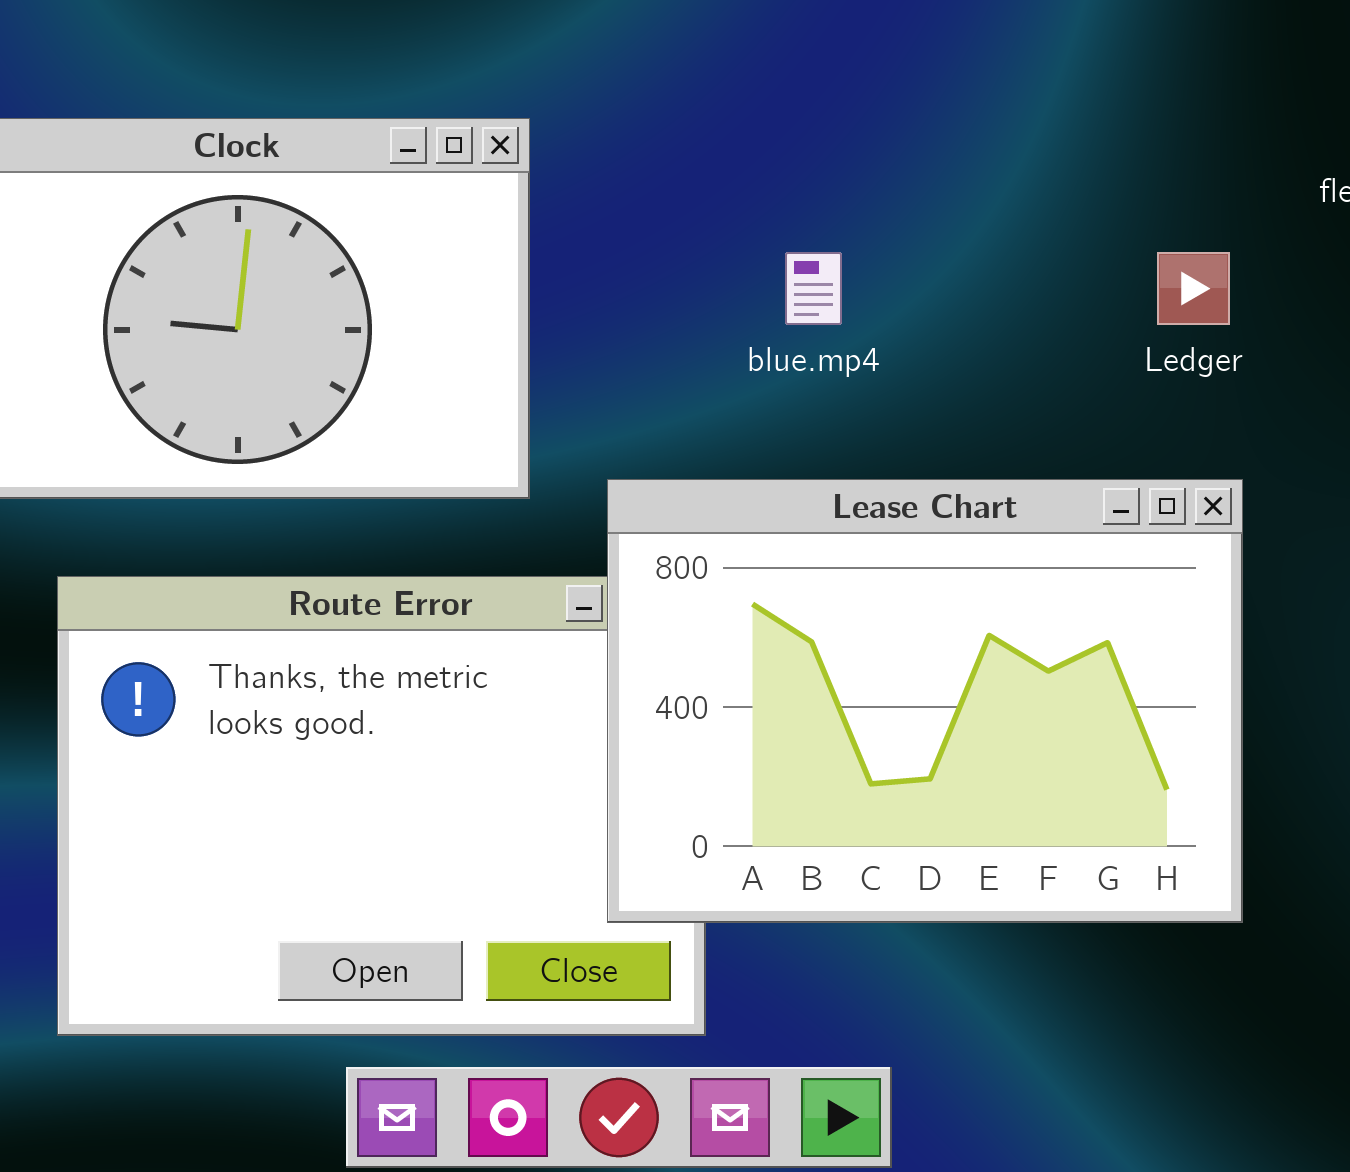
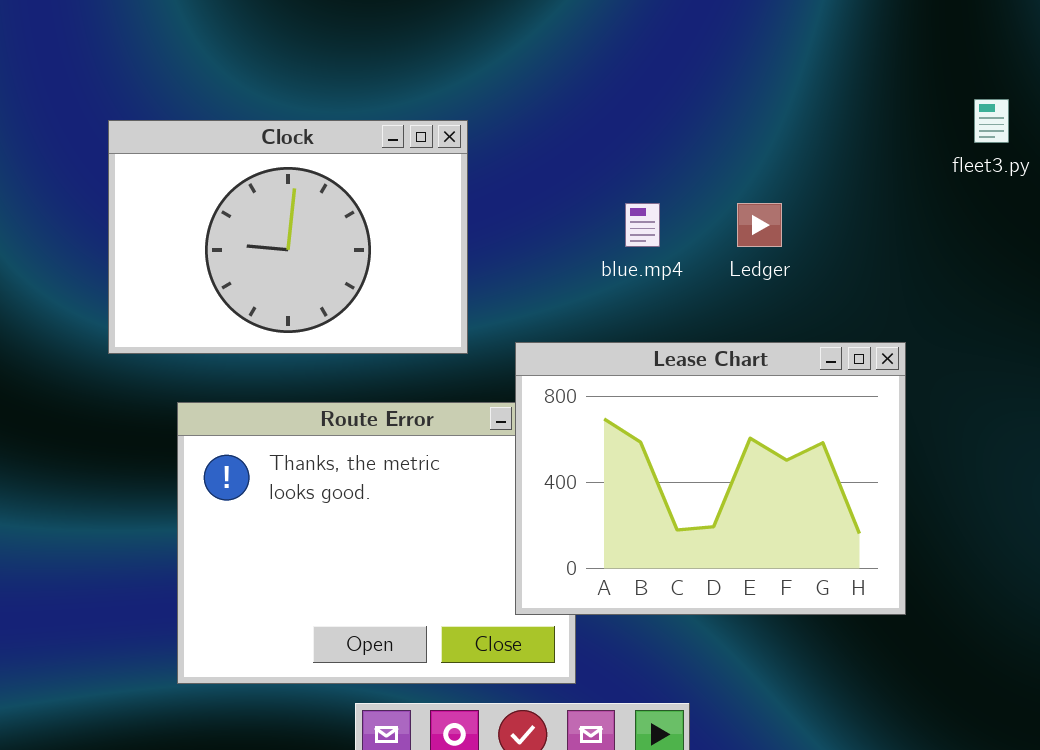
Ledger: [1157,252,1230,325] -> [737,203,782,247], moved

